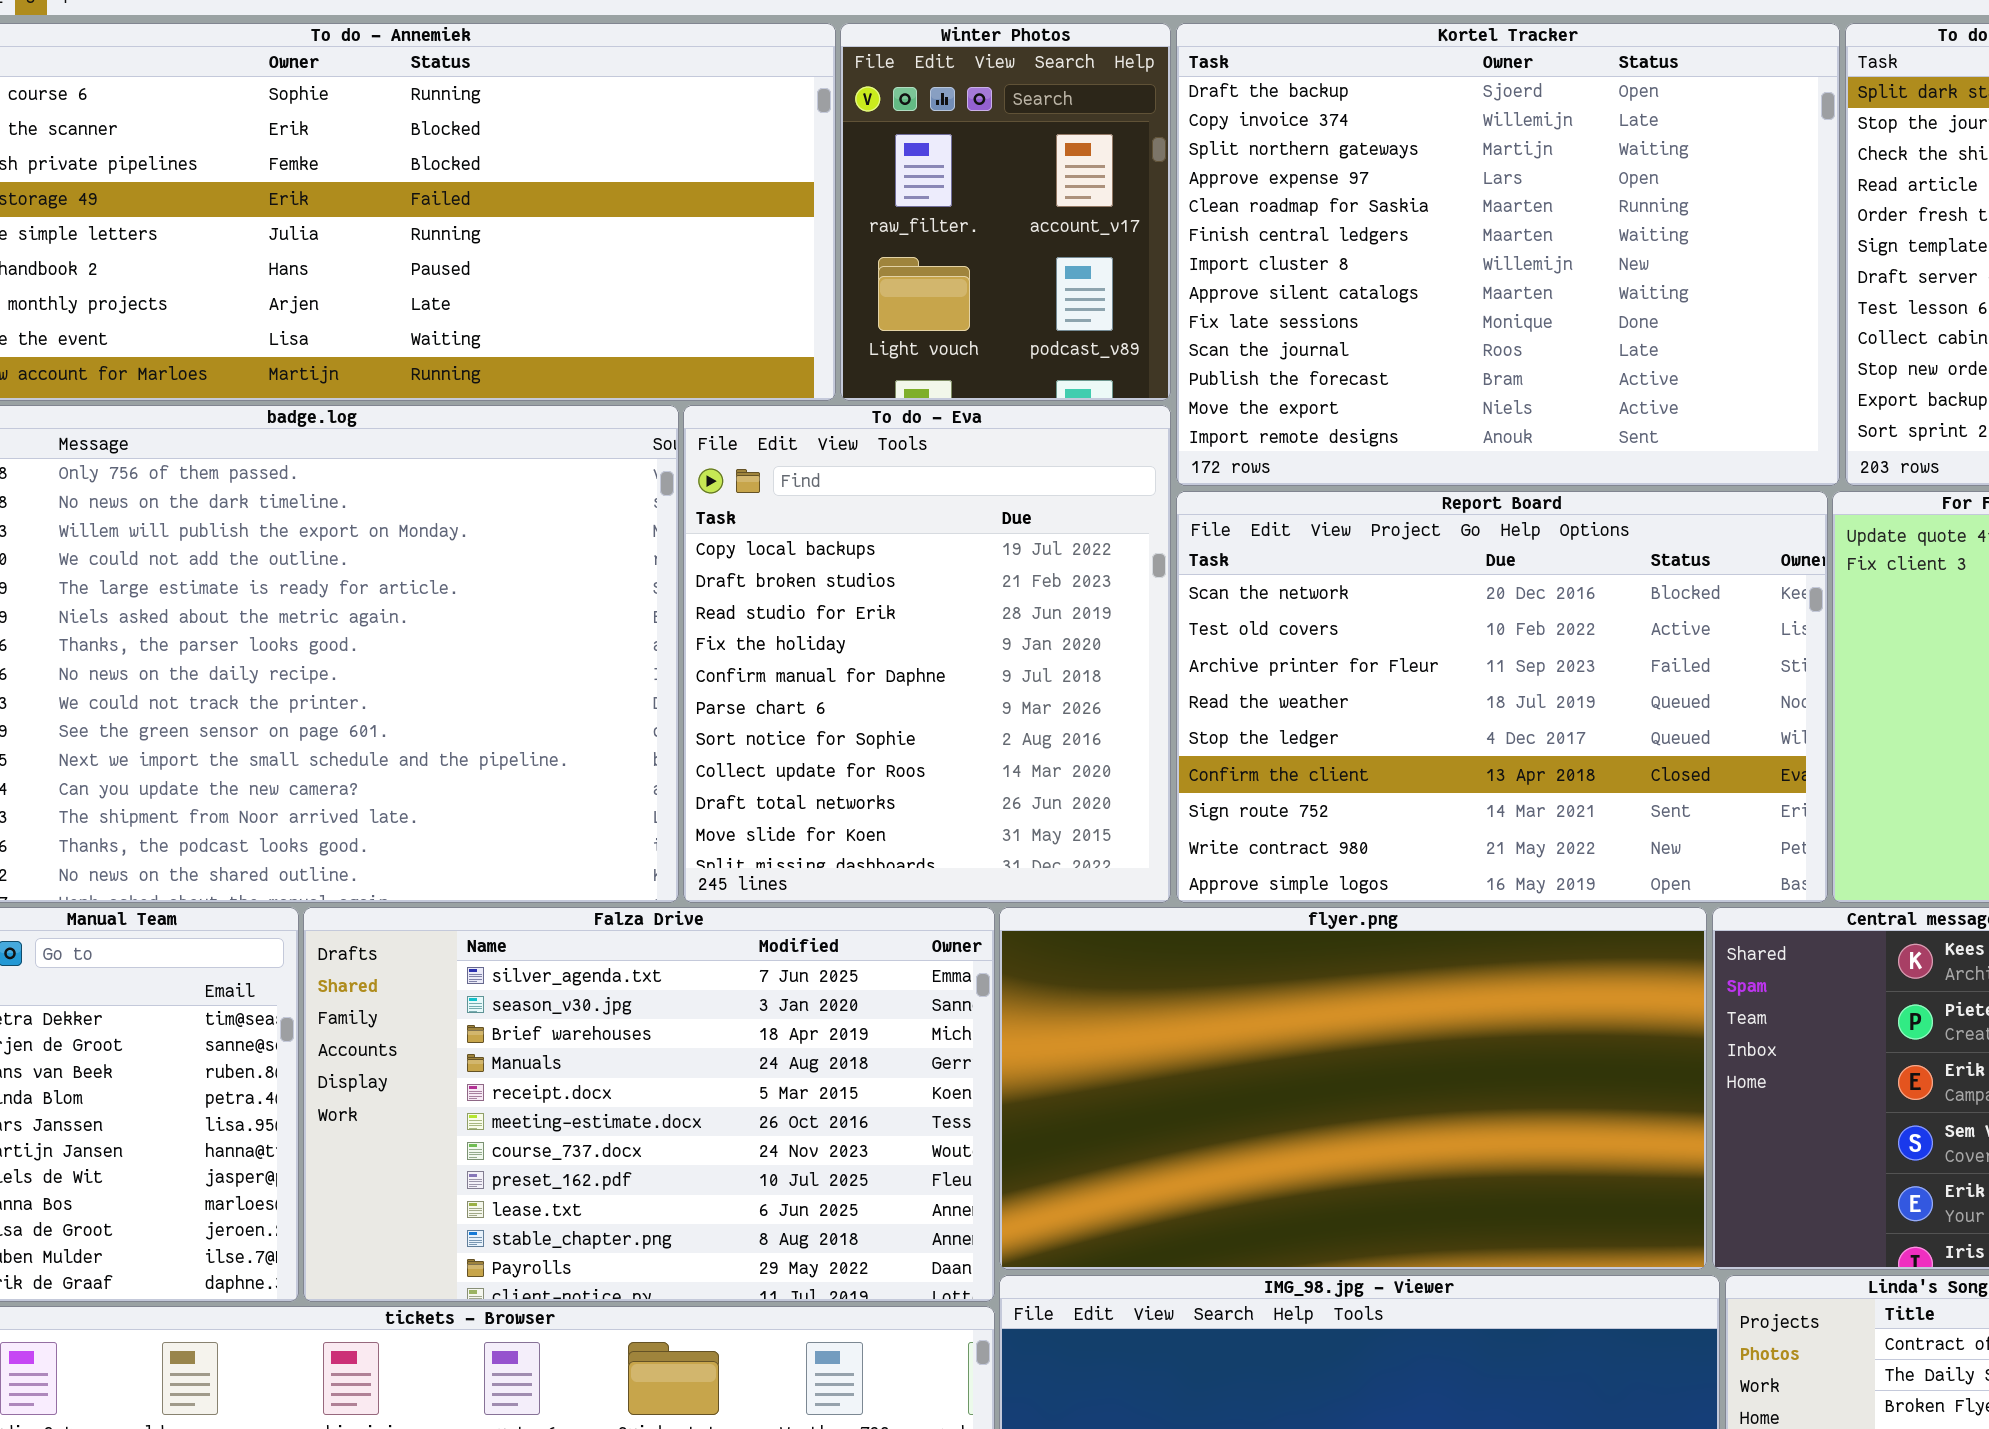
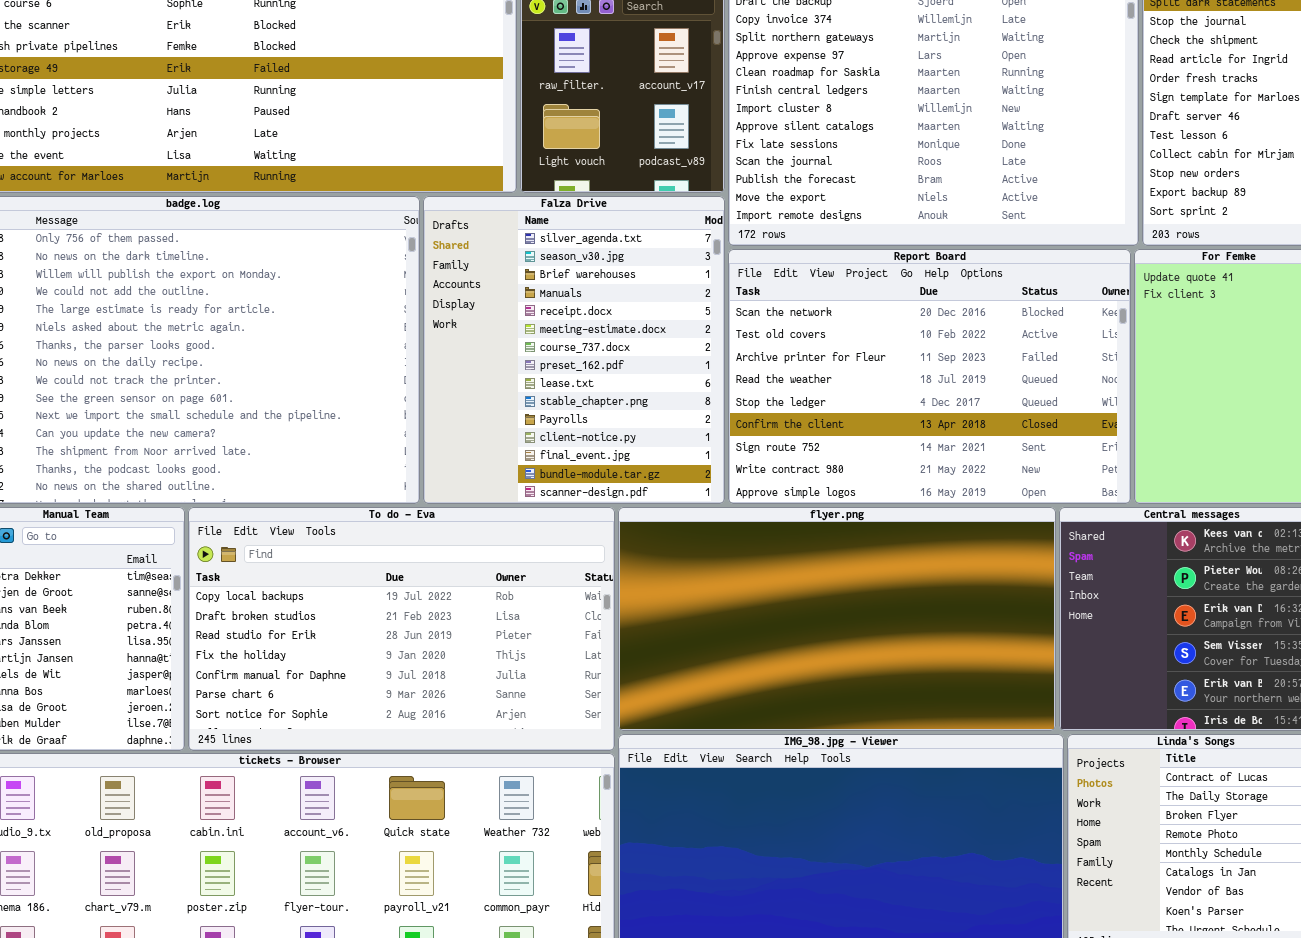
To do - Eva: [683,405,1171,903] -> [188,507,615,751], moved, resized
Falza Drive: [303,907,995,1302] -> [423,196,725,504], moved, resized

